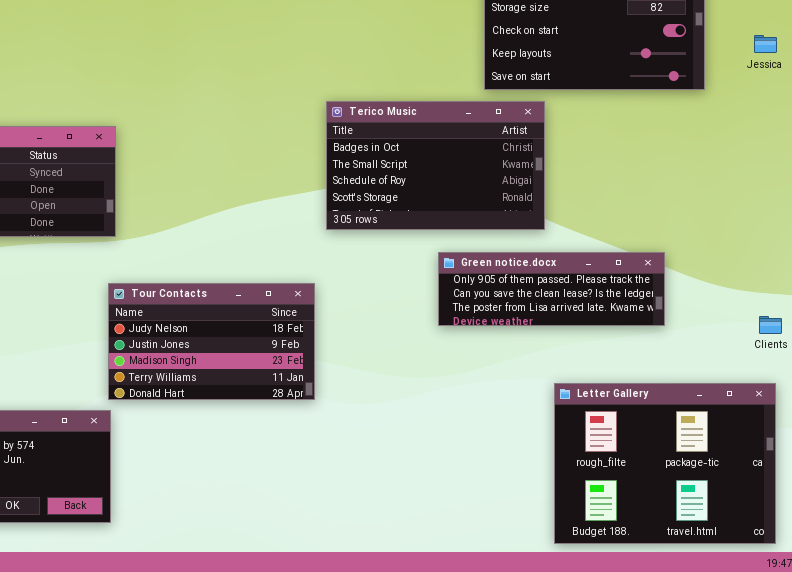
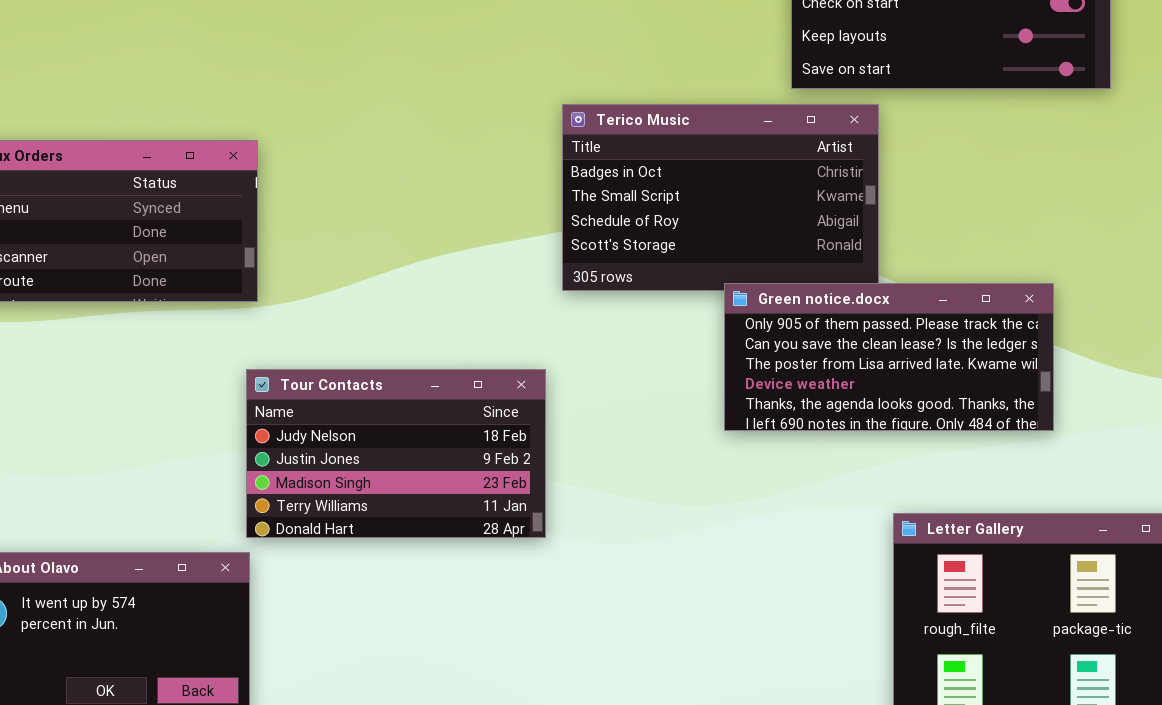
Green notice.docx: [438,252,665,326] -> [724,283,1054,431], resized

